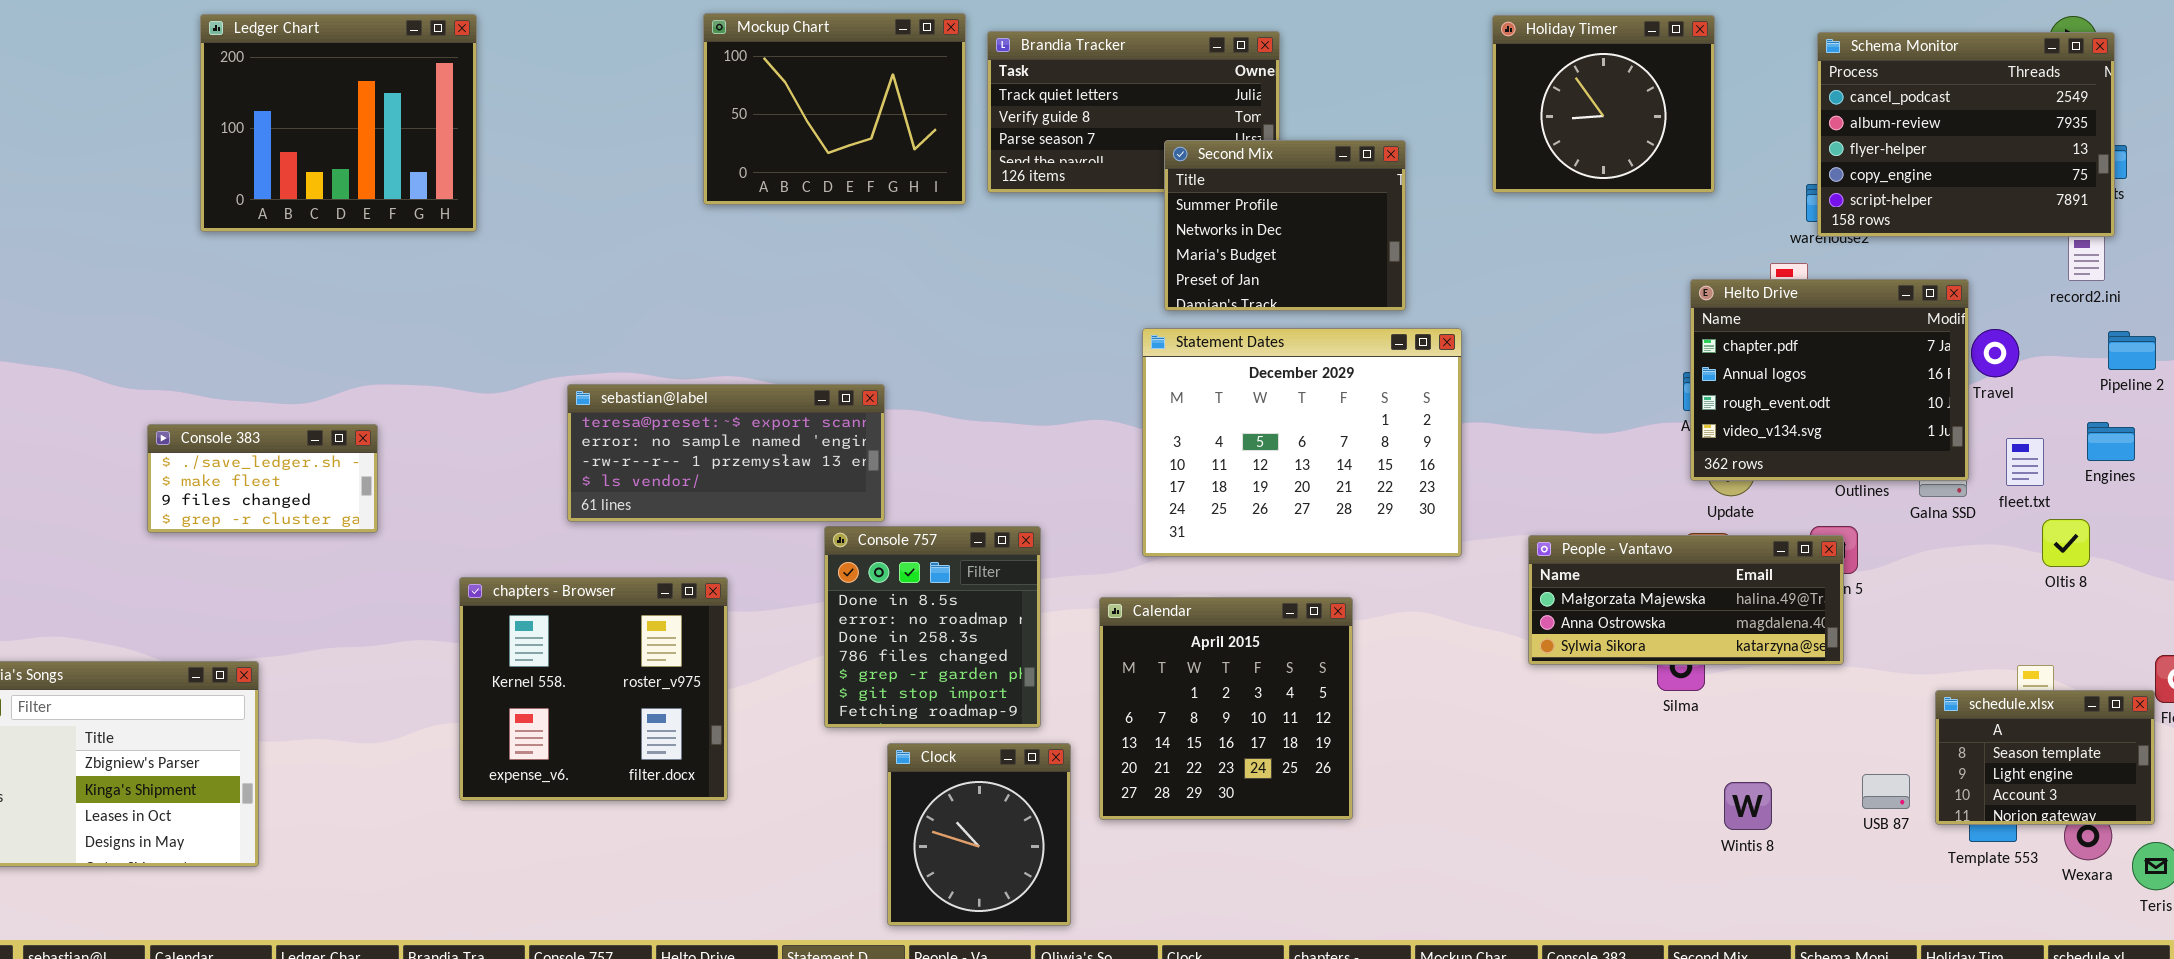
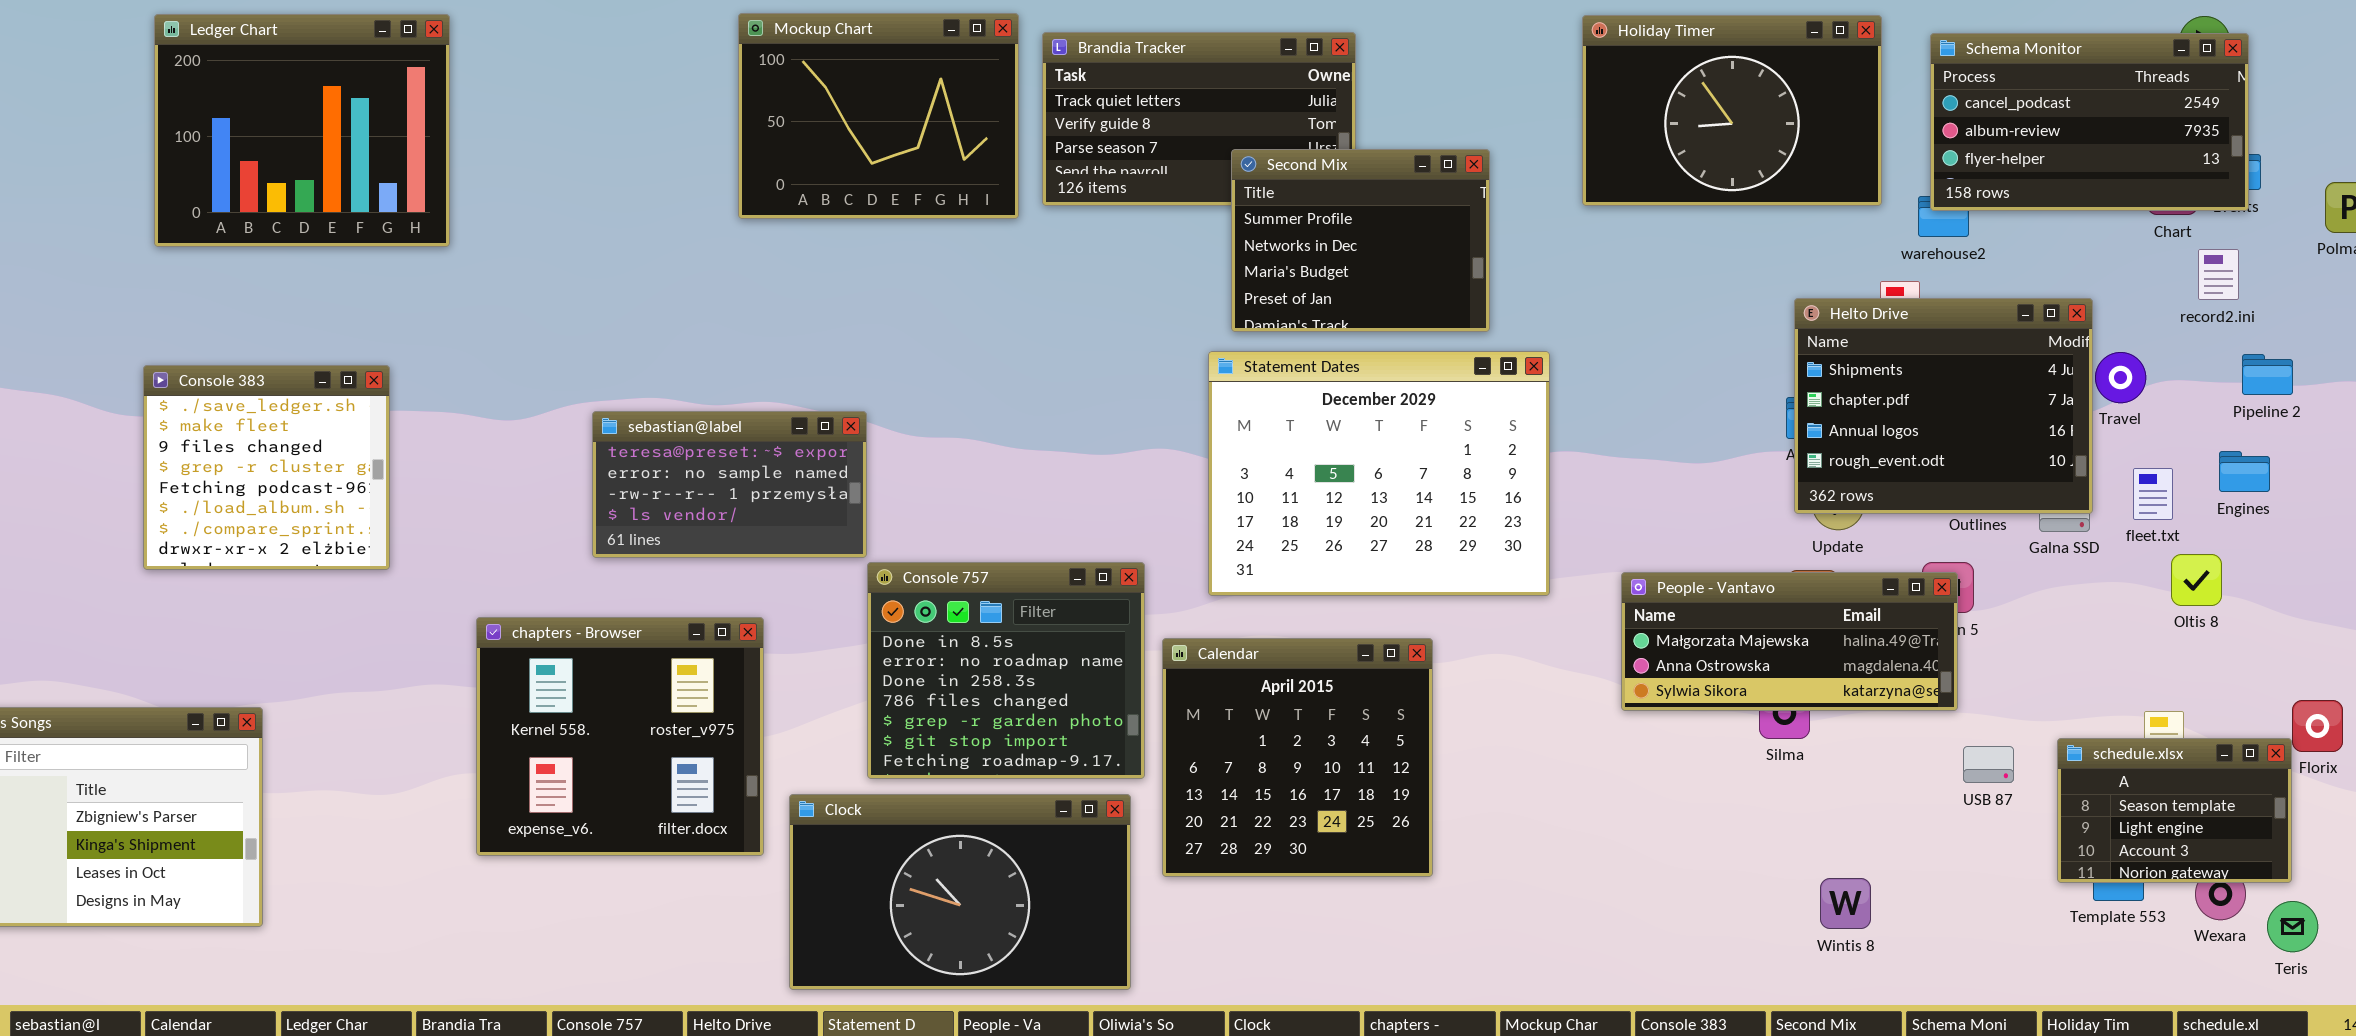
Ledger Chart: [200,14,477,232] -> [154,14,450,247], moved
Holiday Timer: [1492,15,1715,193] -> [1582,15,1882,206], resized
Schema Monitor: [1817,32,2115,237] -> [1930,33,2249,211], resized
Helto Drive: [1690,279,1969,481] -> [1794,298,2093,514], scrolled up 1 row
sebastian@label: [567,384,885,522] -> [592,411,867,558], resized
Console 383: [147,424,378,533] -> [143,365,390,570], resized
Console 757: [824,526,1041,728] -> [867,562,1145,779], resized
Clock: [887,743,1071,926] -> [789,794,1131,990], resized
USB 87: [1862,774,1910,809] -> [1963,746,2014,783], moved
Wintis 8: [1724,782,1772,830] -> [1820,878,1871,929], moved

